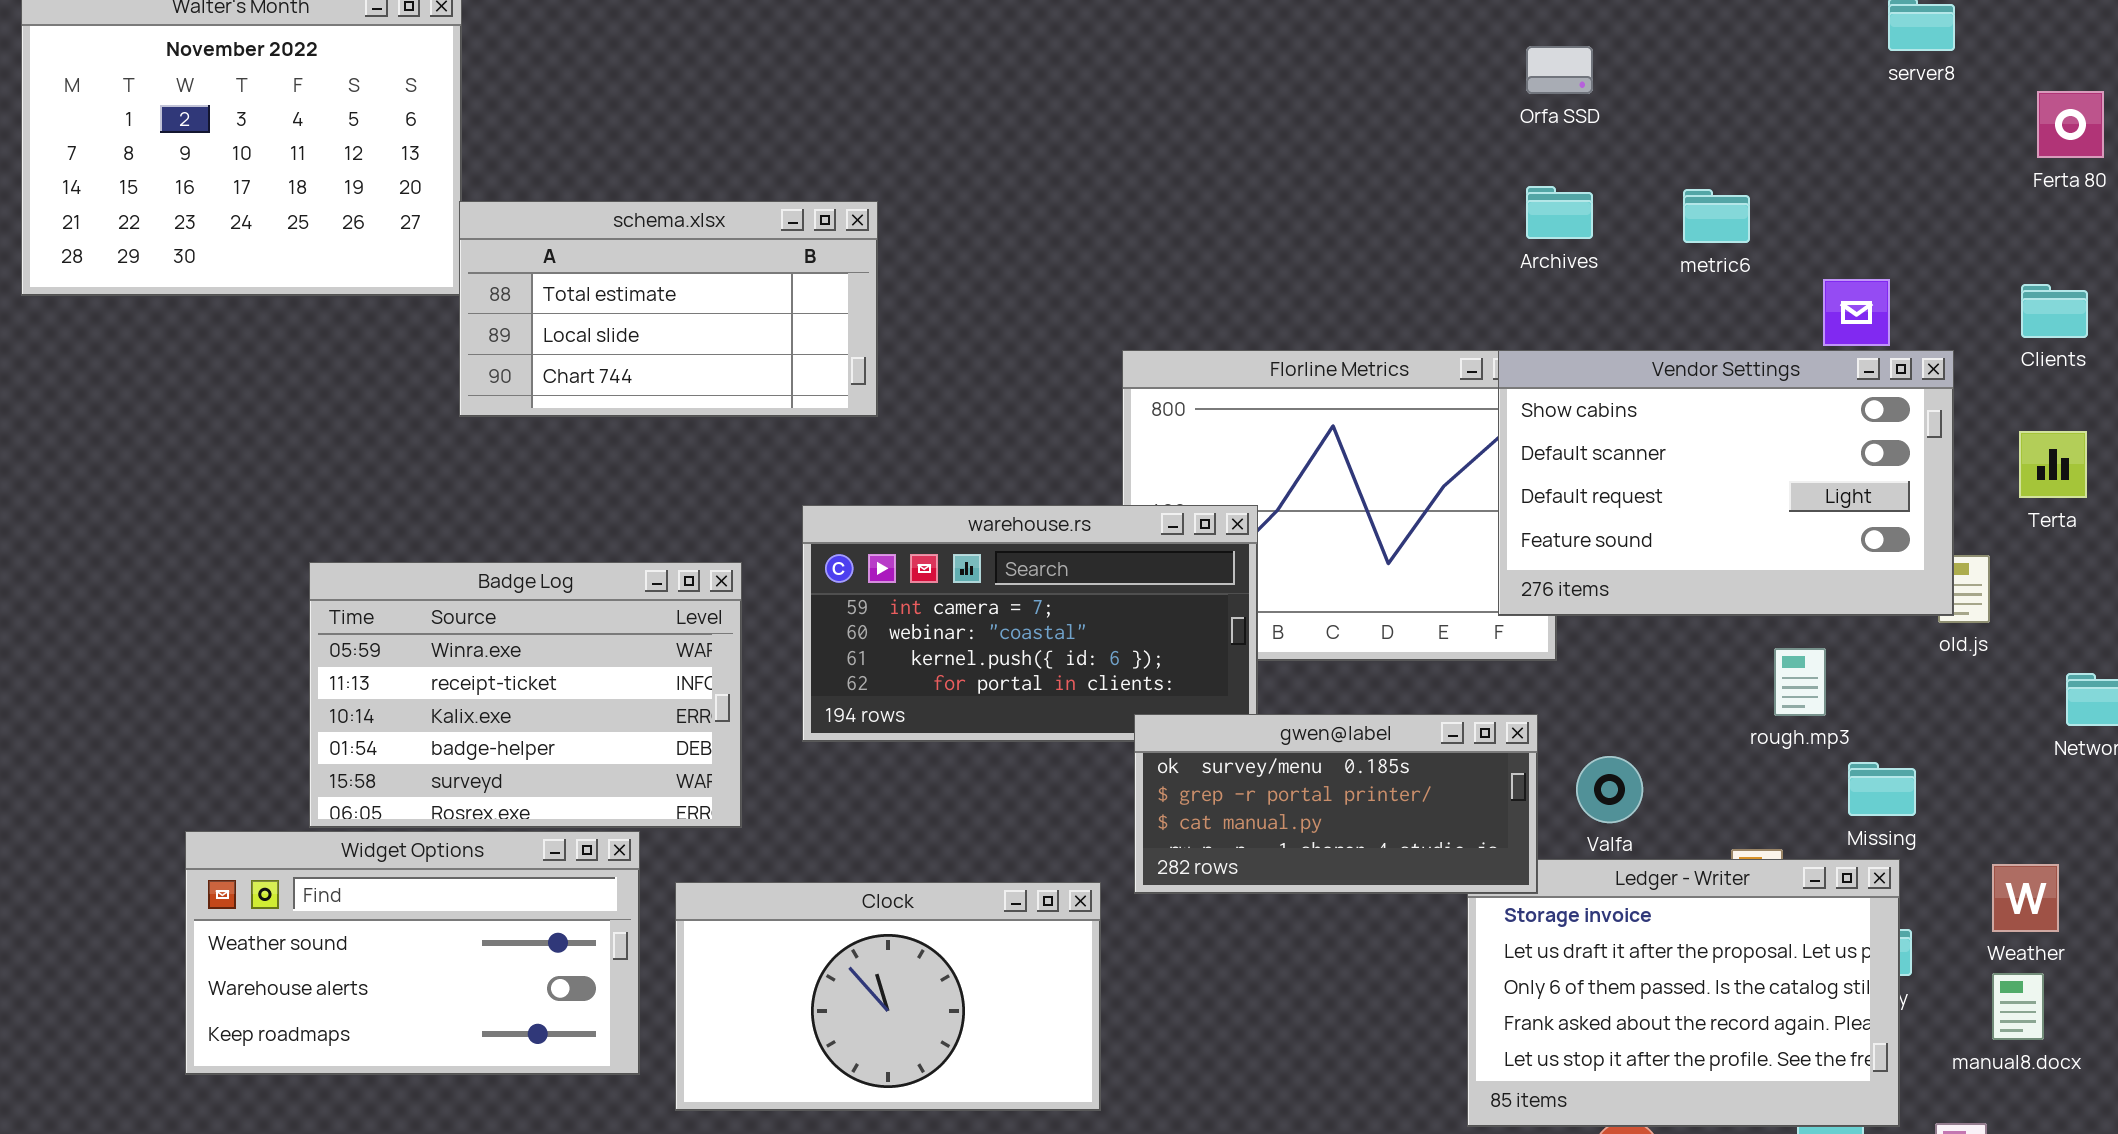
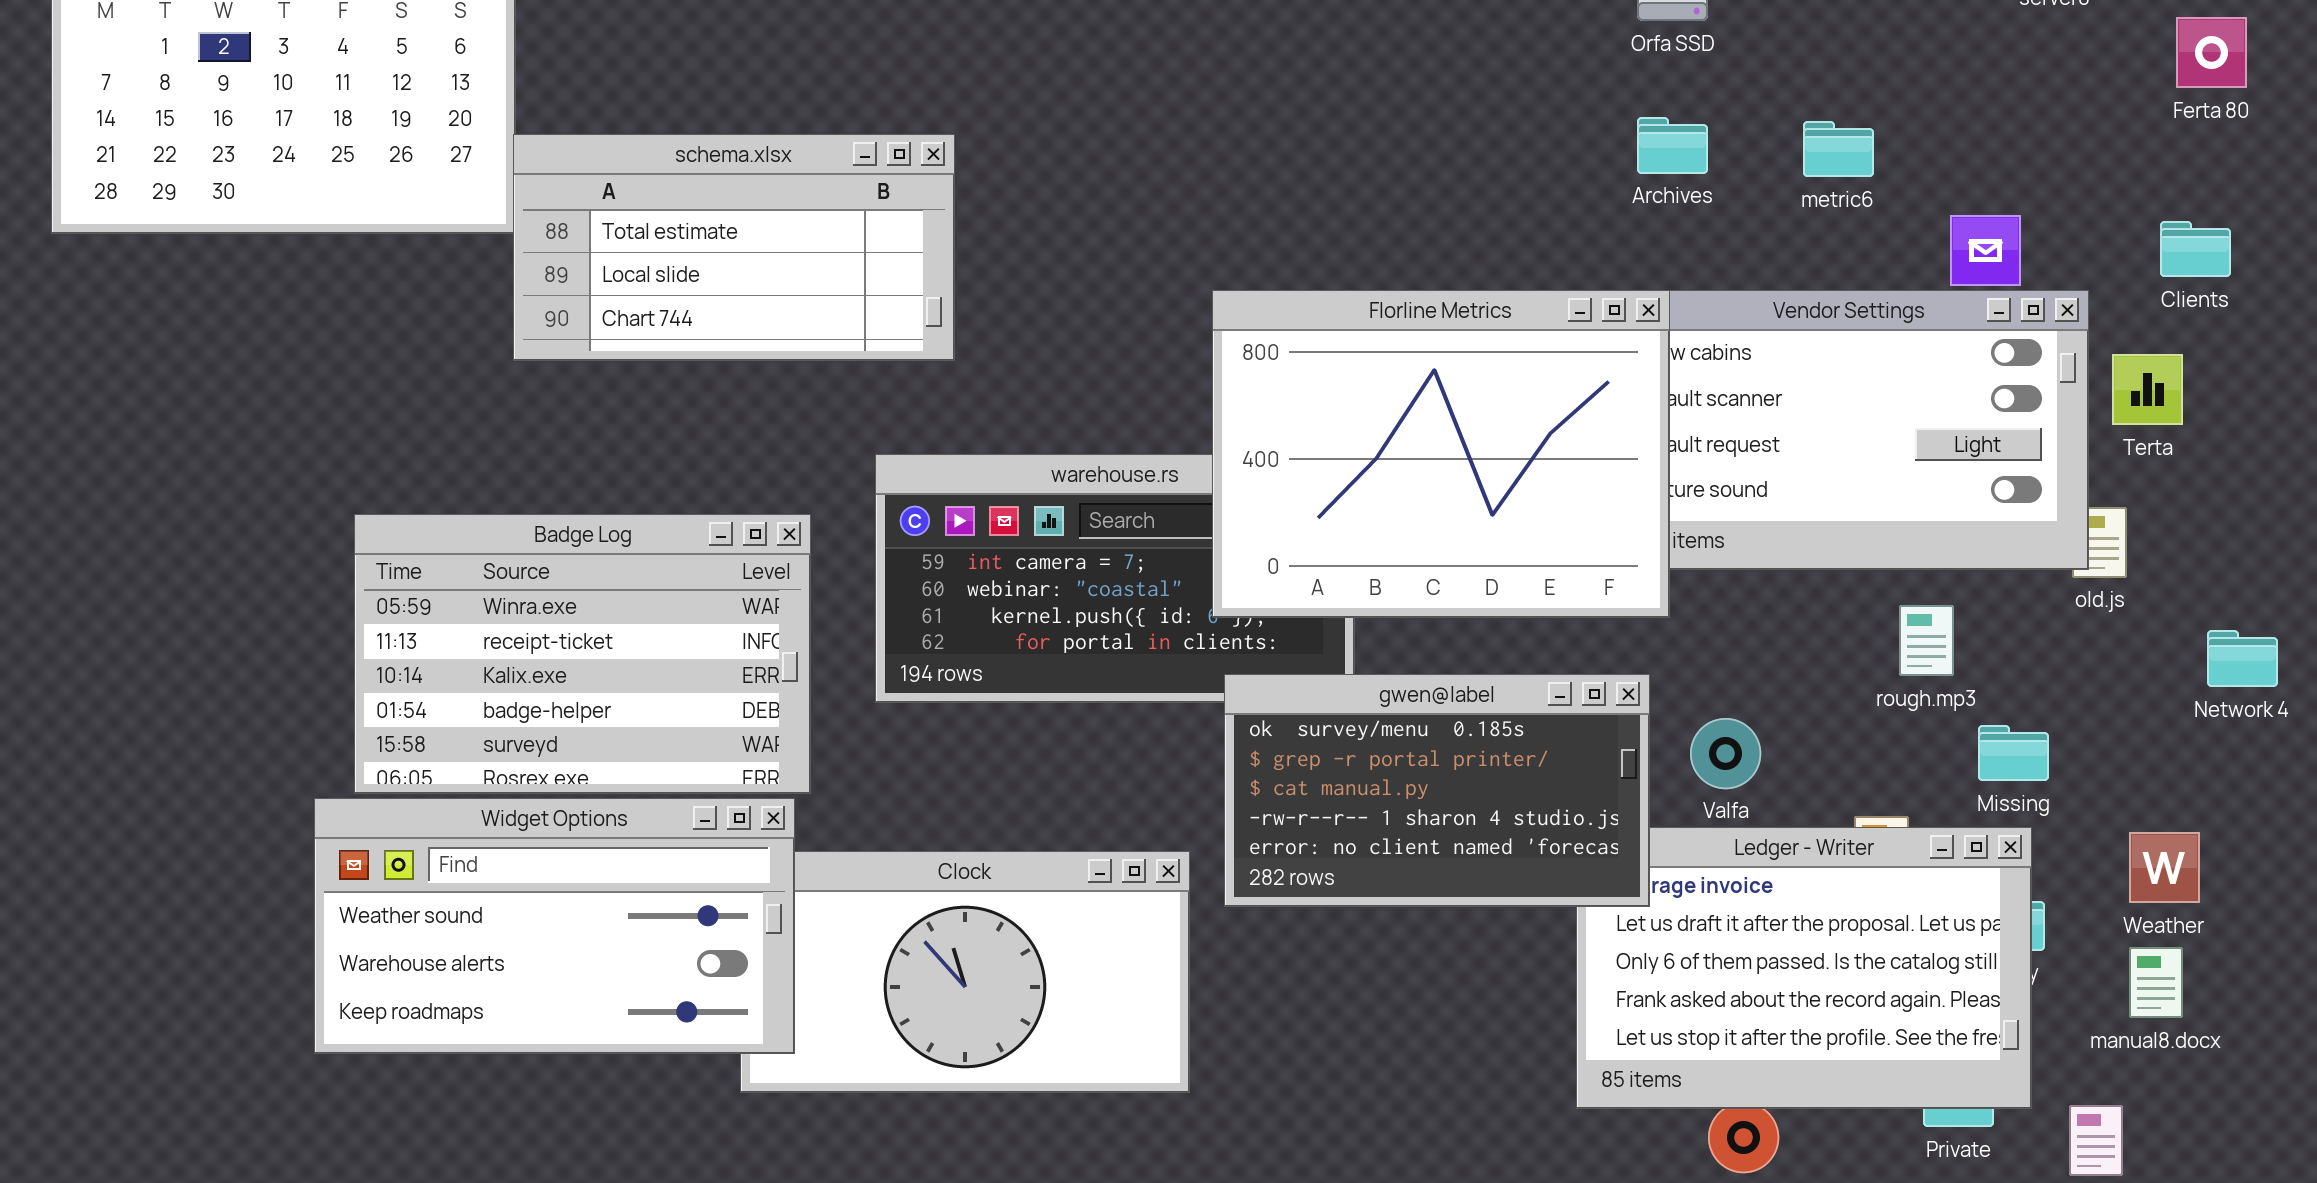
Florline Metrics: [1122,350,1557,661] -> [1212,290,1670,618], raised
Terta: [2019,431,2087,498] -> [2112,354,2183,425], moved
gwen@label: [1134,714,1538,894] -> [1224,674,1650,907], resized
Widget Options: [185,831,640,1075] -> [314,798,795,1054], moved

